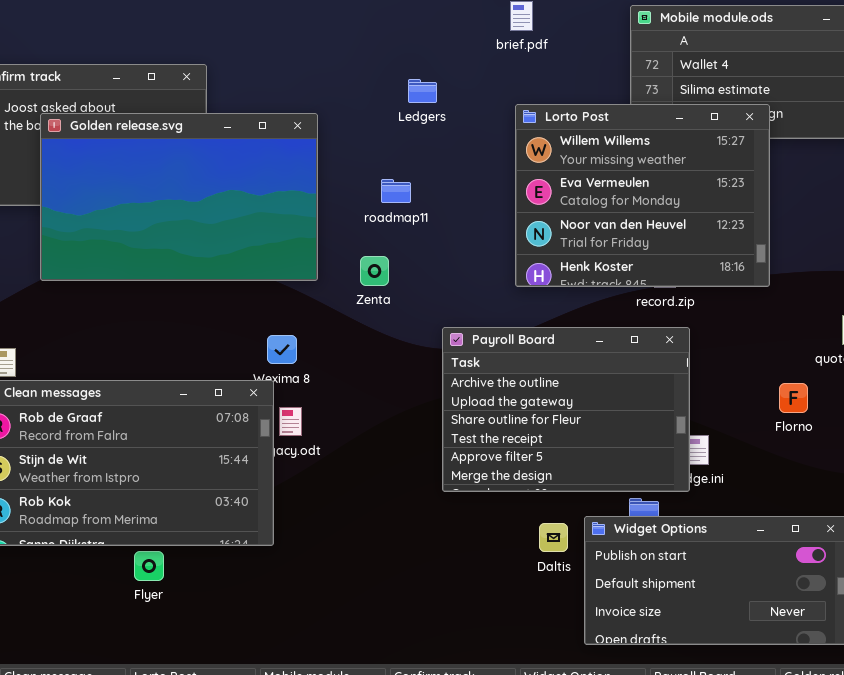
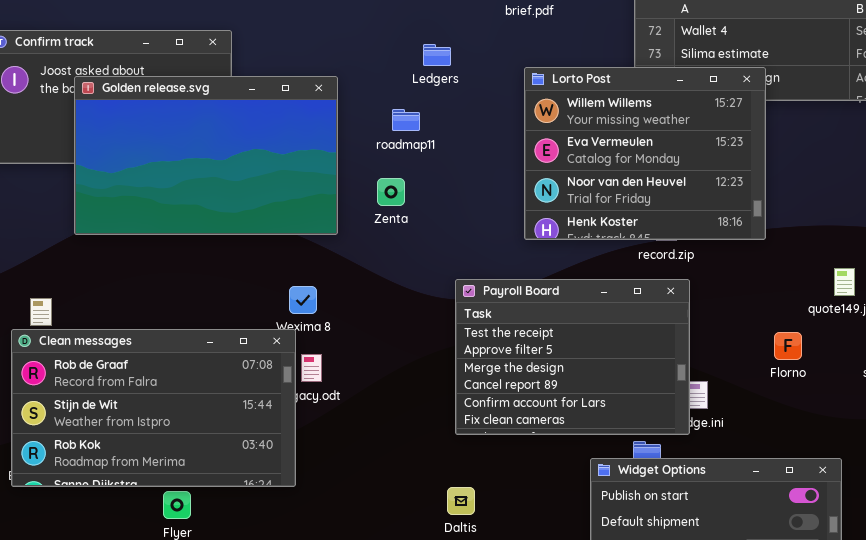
roadmap11: [381,179,411,203] -> [392,109,420,131], moved
Zenta: [360,256,389,286] -> [377,178,405,206], moved
Payroll Board: [442,327,690,492] -> [455,279,690,435], scrolled down 3 rows
Daltis: [539,523,568,552] -> [447,487,475,515], moved

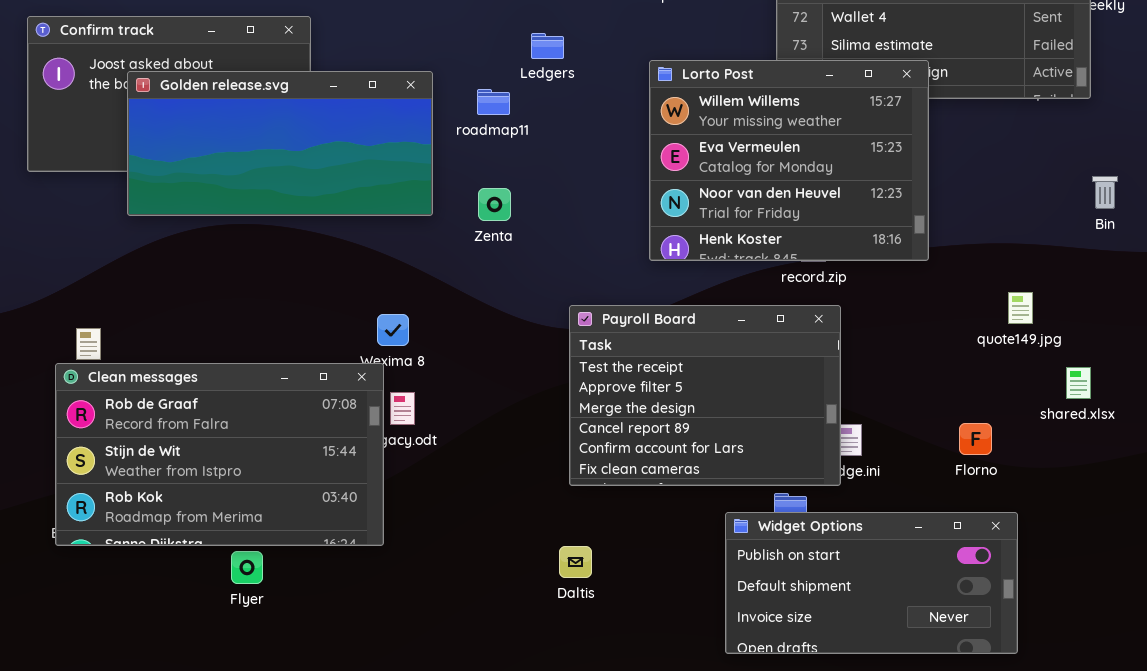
Golden release.svg: [74,76,338,235] -> [127,71,433,216], resized
roadmap11: [392,109,420,131] -> [477,89,510,115], moved
Florno: [774,332,802,360] -> [959,423,992,455], moved

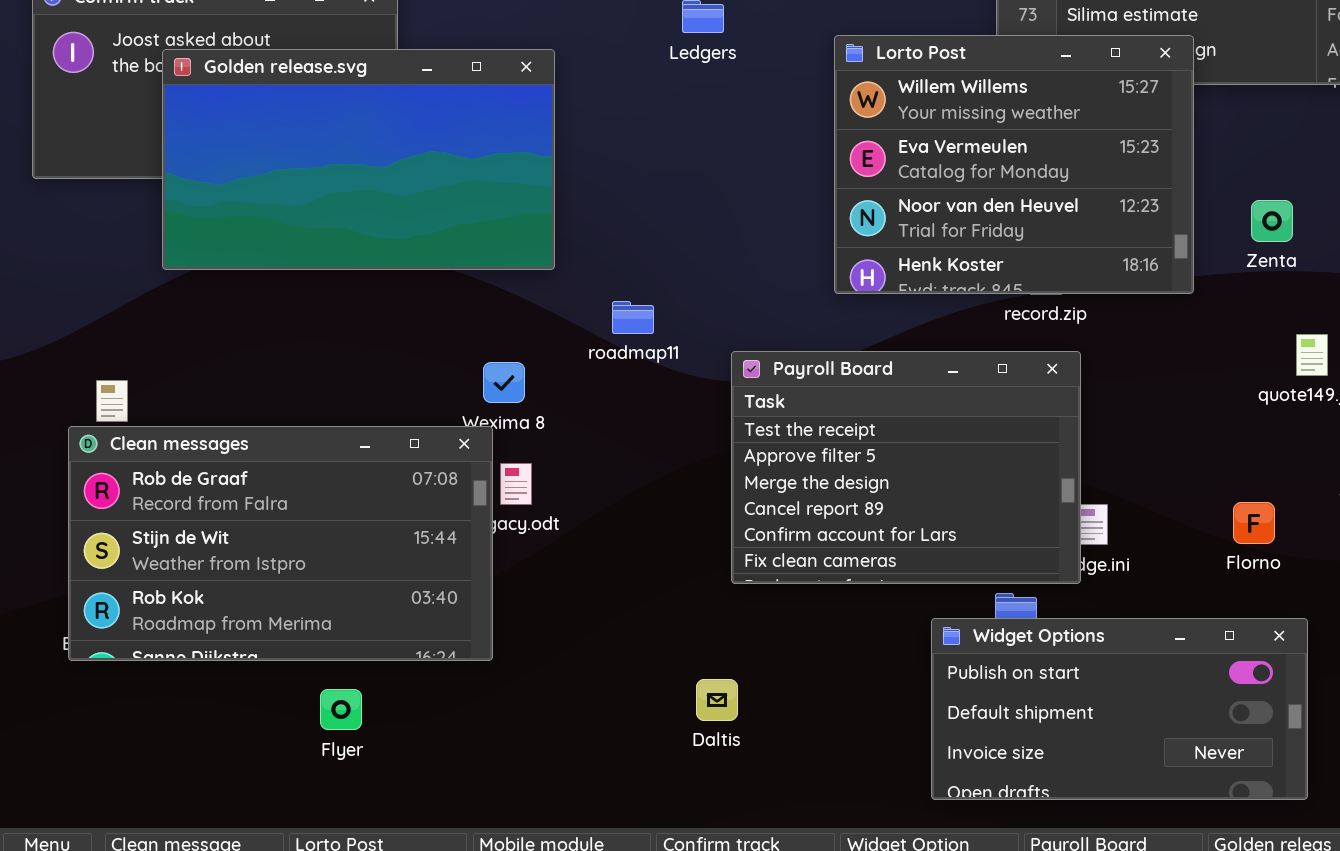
Golden release.svg: [127,71,433,216] -> [162,49,555,270], resized
roadmap11: [477,89,510,115] -> [612,301,654,334], moved
Zenta: [478,188,511,221] -> [1251,200,1293,242], moved
Daltis: [559,546,592,578] -> [696,679,738,721], moved
Flyer: [231,551,263,584] -> [320,689,362,730], moved

